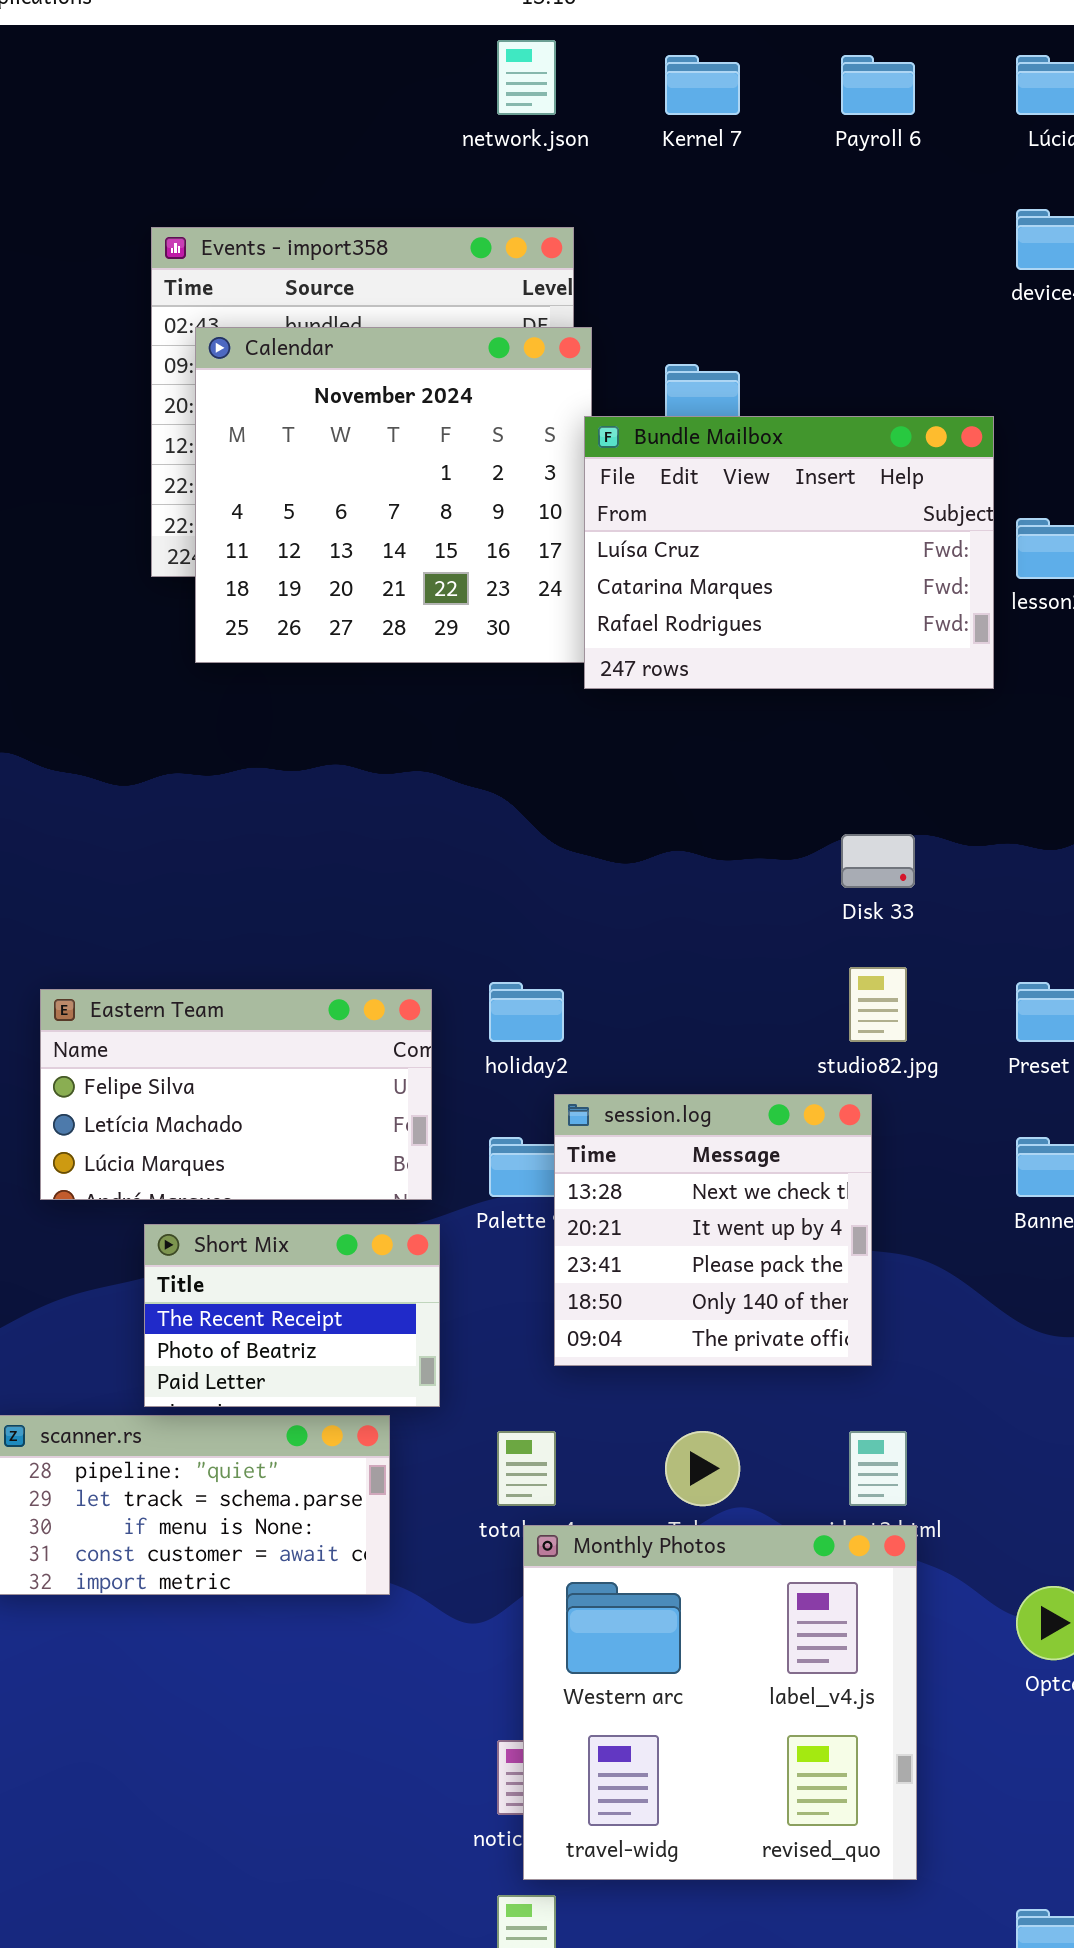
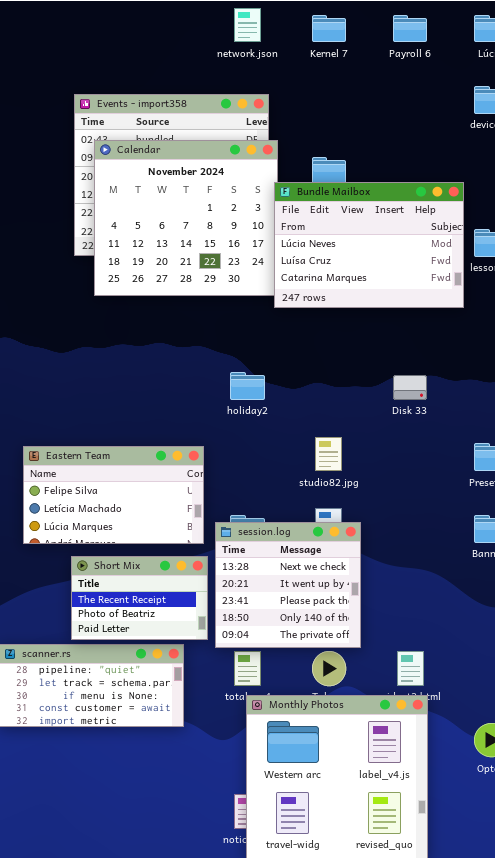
Bundle Mailbox: [584,416,994,689] -> [274,182,464,308], scrolled up 1 row
studio82.jpg: [849,967,907,1042] -> [315,437,342,471], moved
holiday2: [489,982,564,1042] -> [230,372,265,400], moved
session.log: [554,1094,872,1366] -> [215,522,361,648], moved

